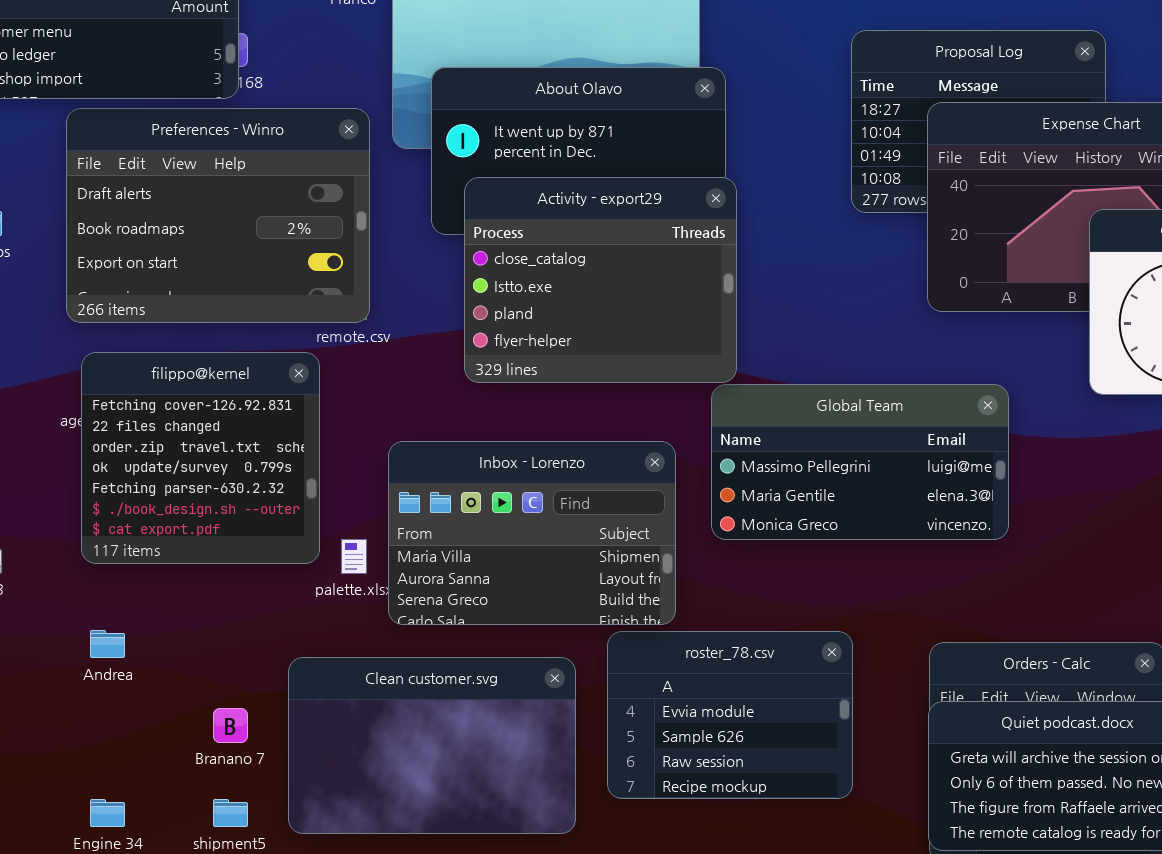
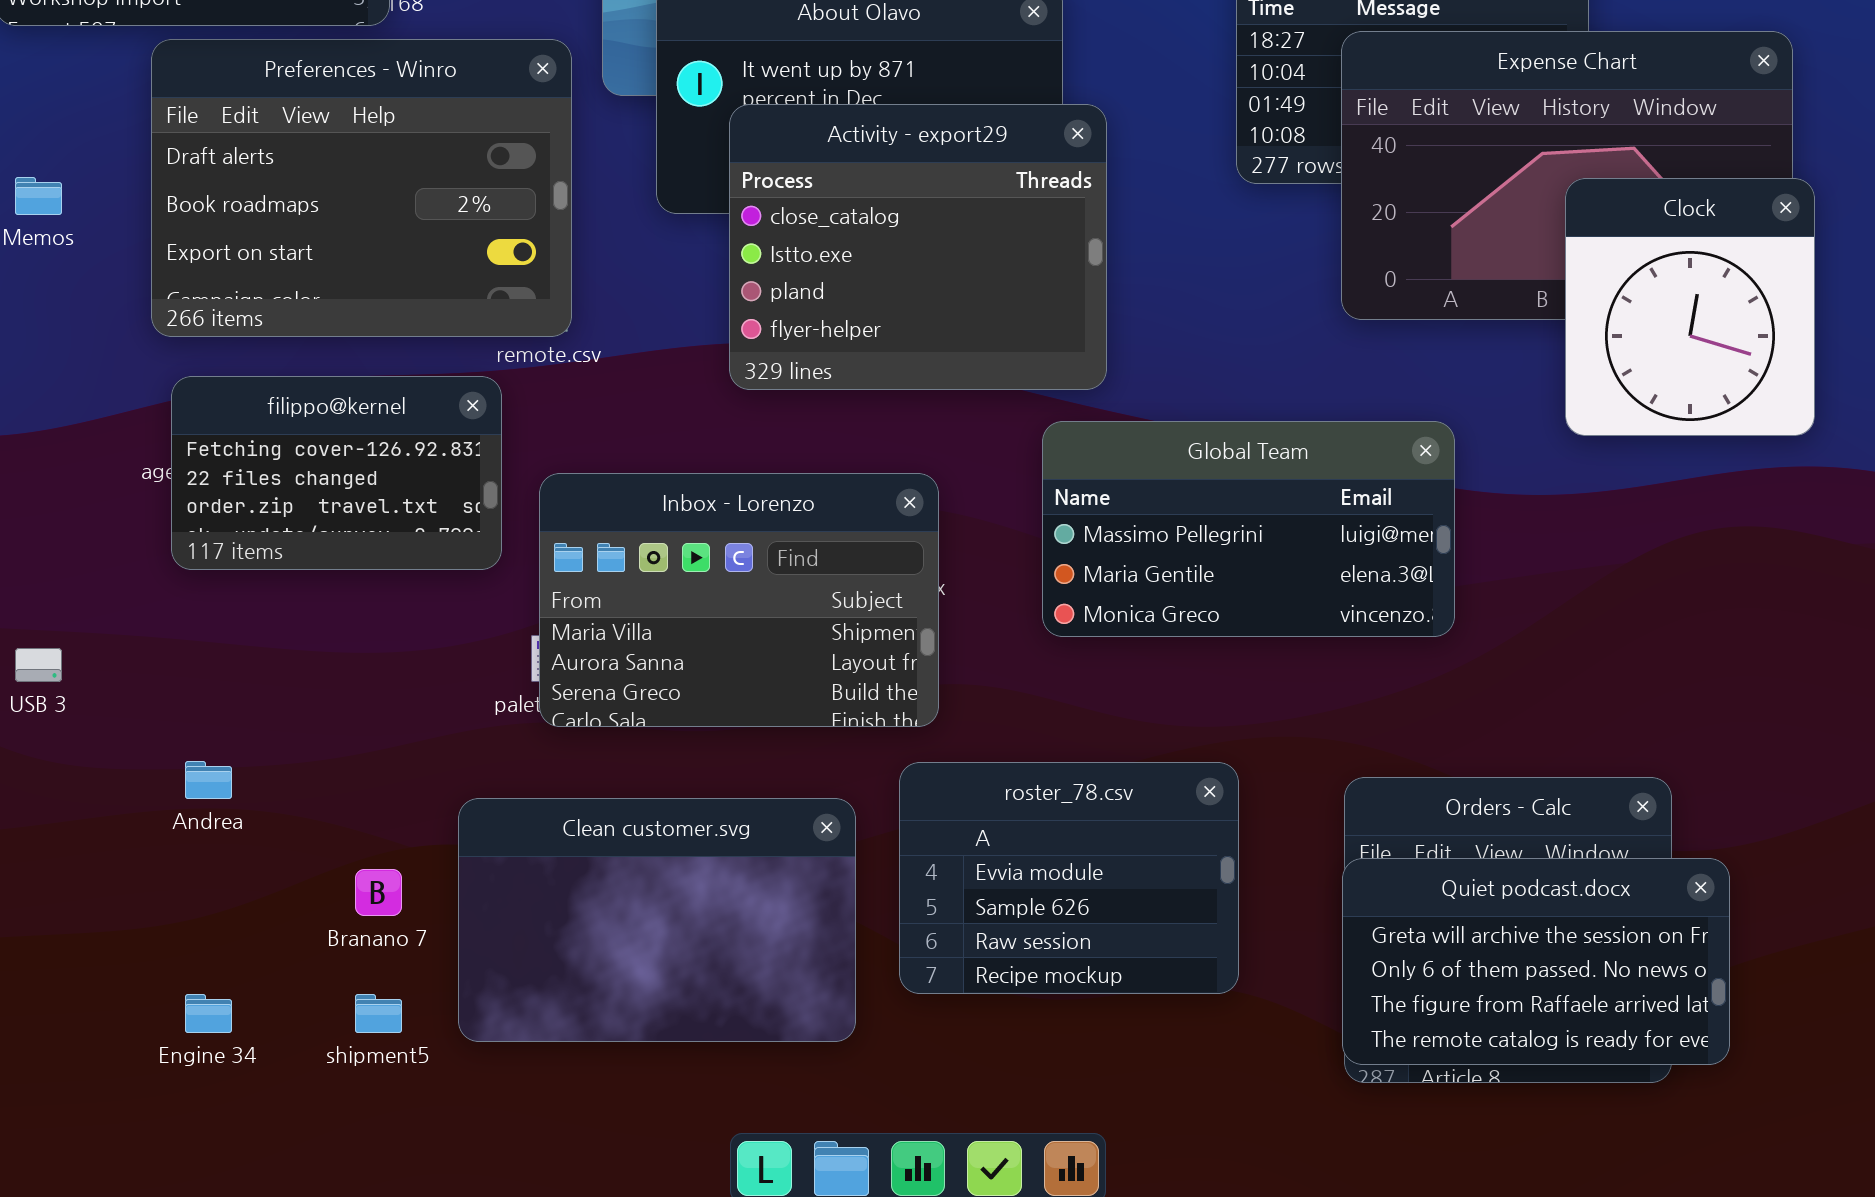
Activity - export29: [464,177,737,383] -> [729,104,1107,390], moved
filippo@kernel: [81,352,320,564] -> [171,376,502,570], resized
Inbox - Lorenzo: [388,441,676,625] -> [539,473,939,727], moved

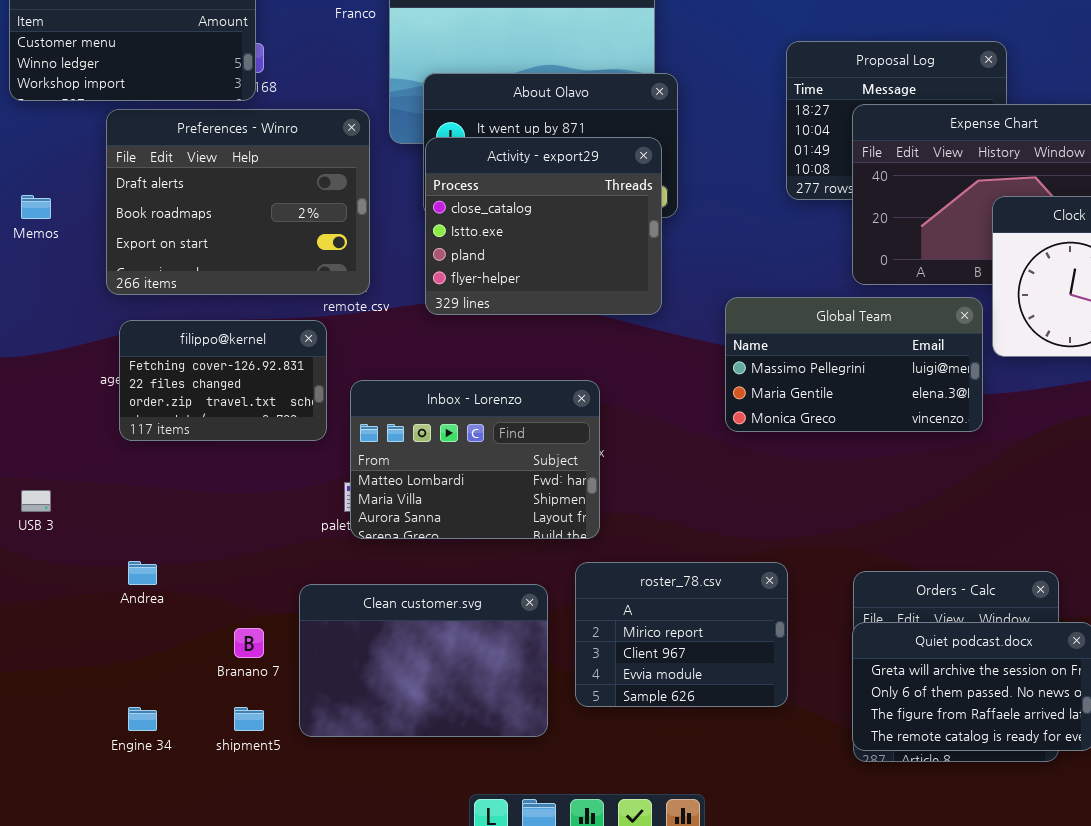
Activity - export29: [729,104,1107,390] -> [425,137,662,315], moved
Global Team: [1042,421,1455,637] -> [725,297,983,432], moved
Inbox - Lorenzo: [539,473,939,727] -> [350,380,600,539], scrolled up 1 row
roster_78.csv: [899,762,1239,994] -> [575,562,788,707], scrolled up 2 rows

